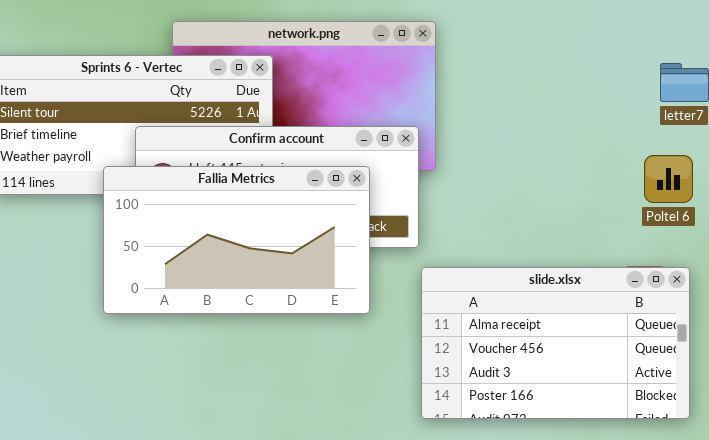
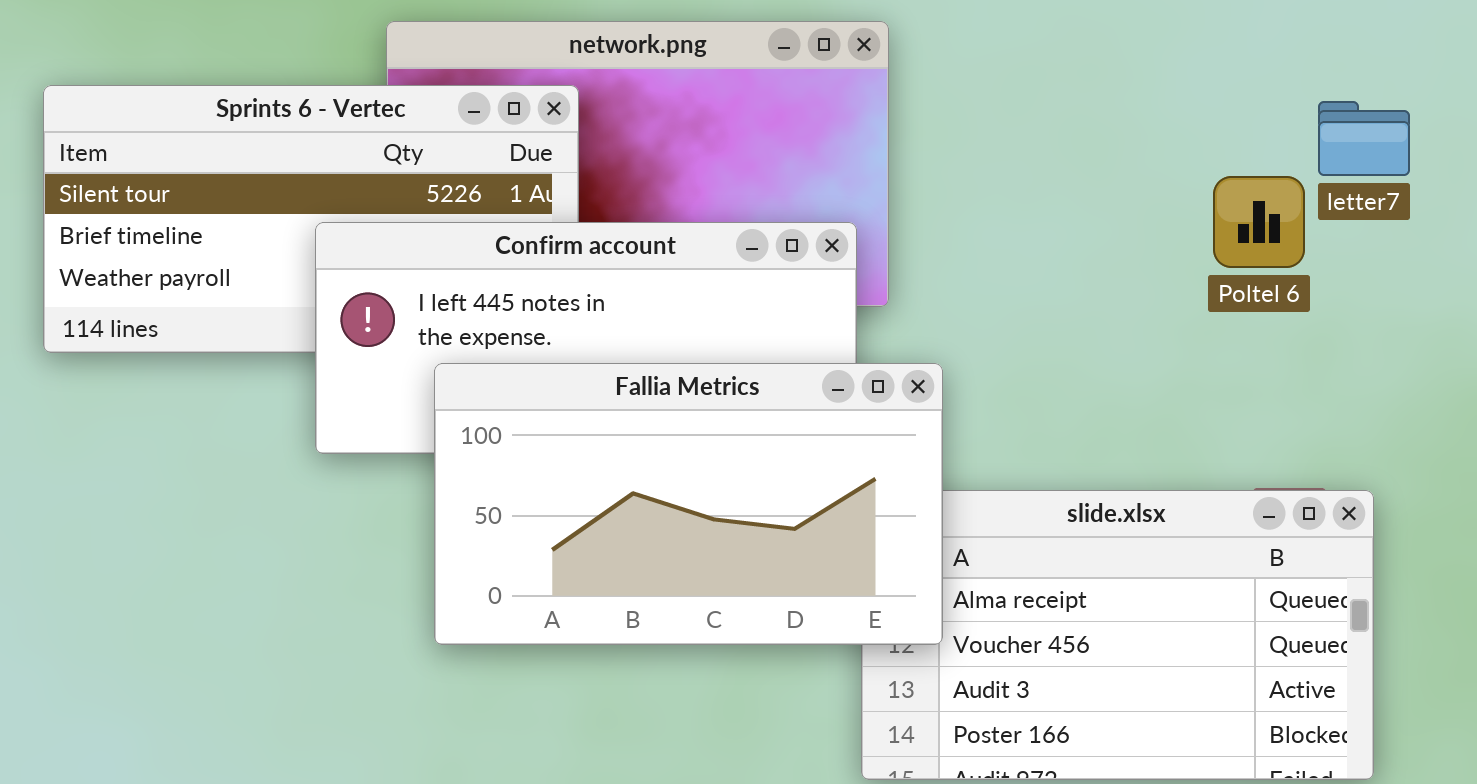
Poltel 6: [644,155,693,203] -> [1213,176,1305,268], moved
Fallia Metrics: [103,166,370,314] -> [434,363,943,645], moved

